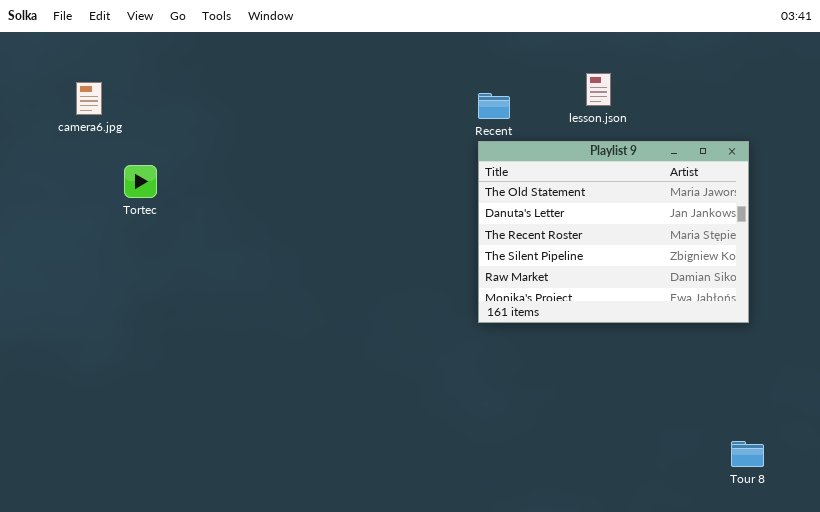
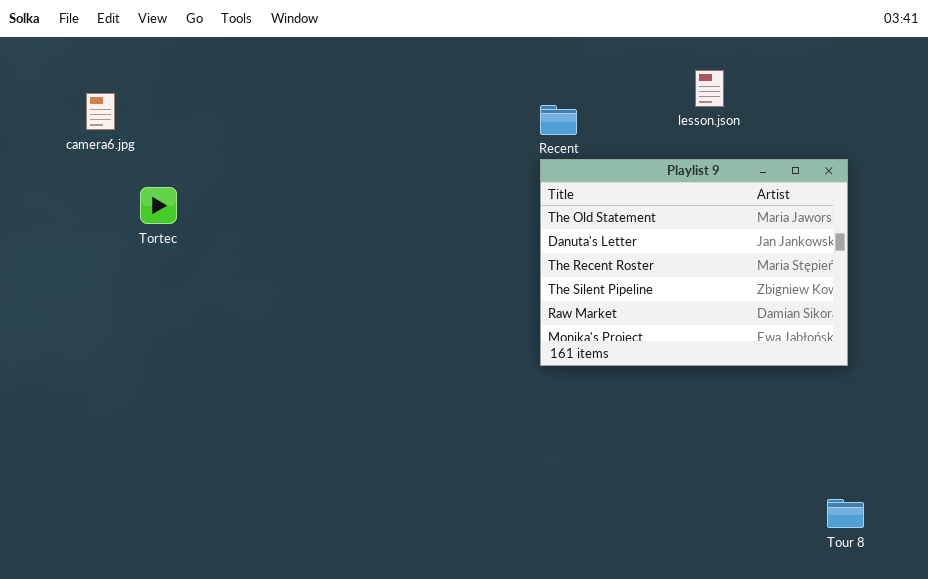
lesson.json: [586,73,611,106] -> [695,70,724,107], moved

